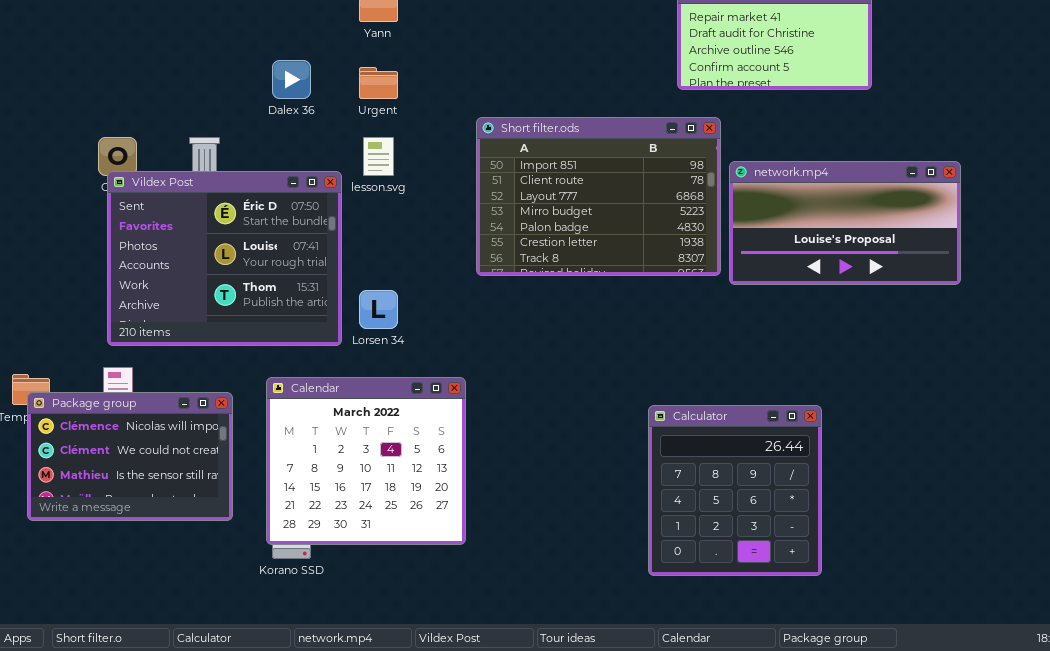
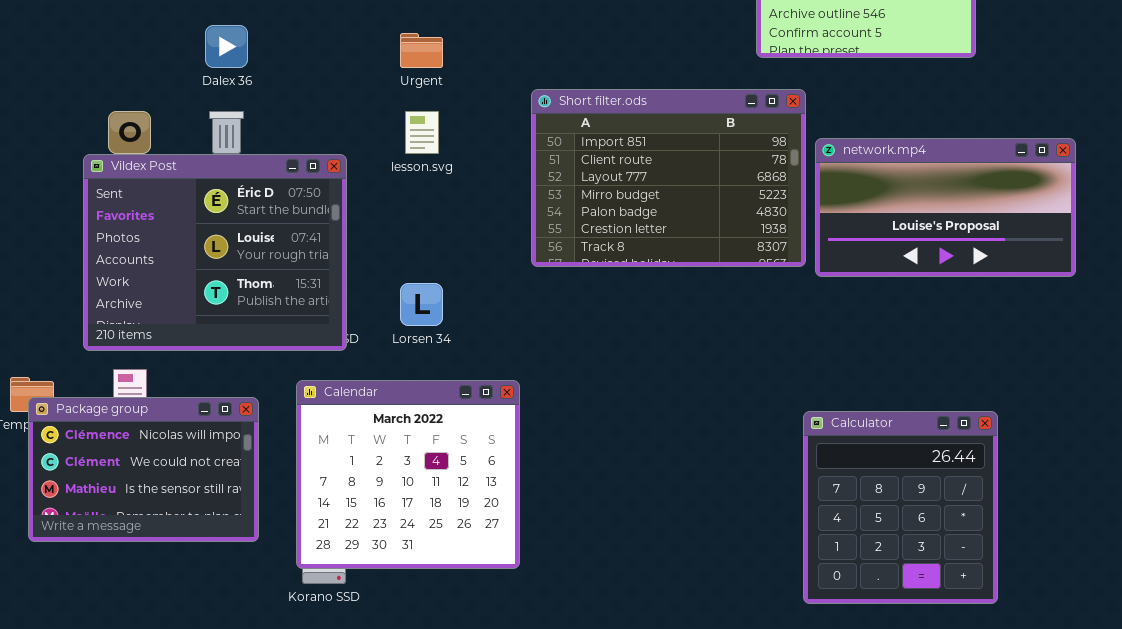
Dalex 36: [272,60,311,99] -> [205,25,248,68], moved
Vildex Post: [107,171,342,346] -> [83,154,347,351], moved
Calculator: [648,405,822,576] -> [803,411,998,604], moved

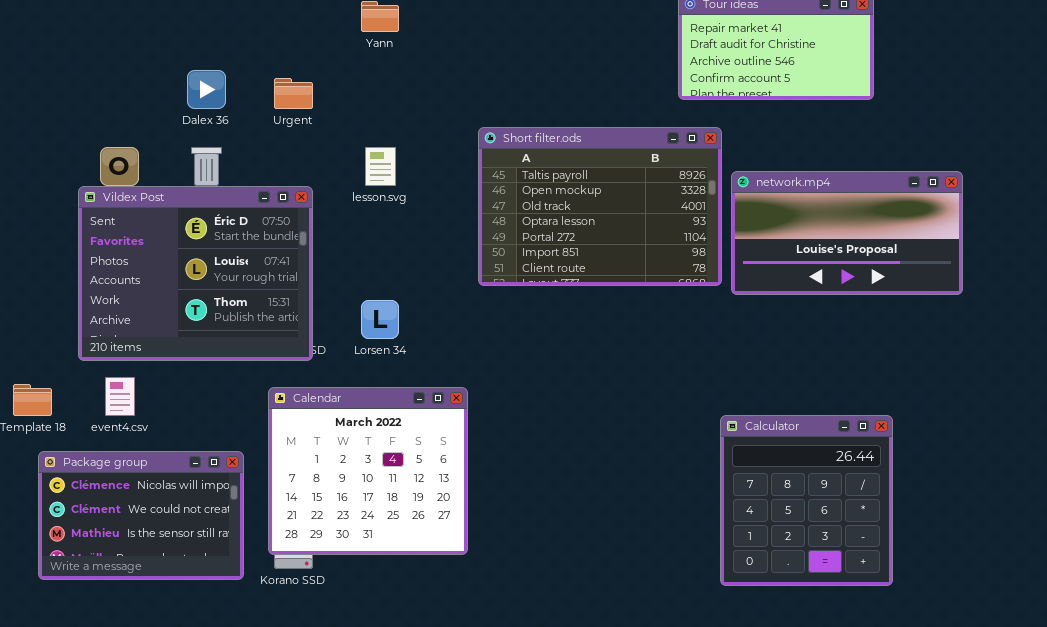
Urgent: [400,33,443,68] -> [274,78,313,109], moved
Short filter.ods: [531,89,806,267] -> [478,127,722,286], scrolled up 5 rows
Package group: [28,397,259,542] -> [38,451,244,580], moved

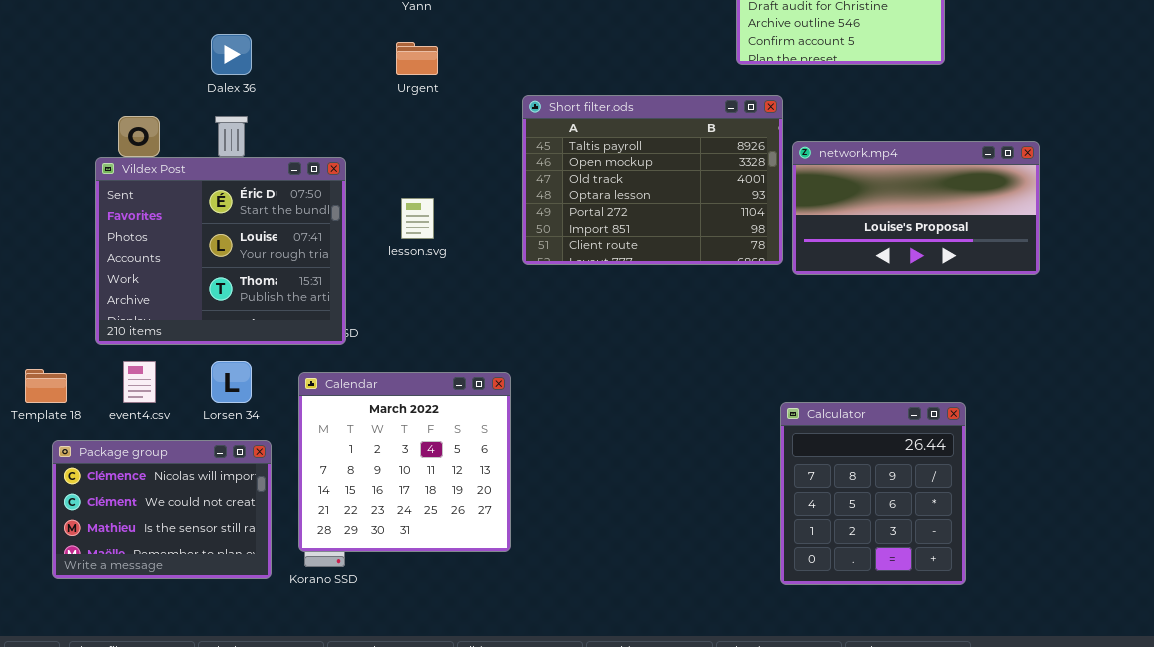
Urgent: [274,78,313,109] -> [396,42,438,75], moved
lesson.svg: [365,147,396,186] -> [401,198,434,239], moved
Lorsen 34: [361,300,399,339] -> [211,361,252,403], moved

